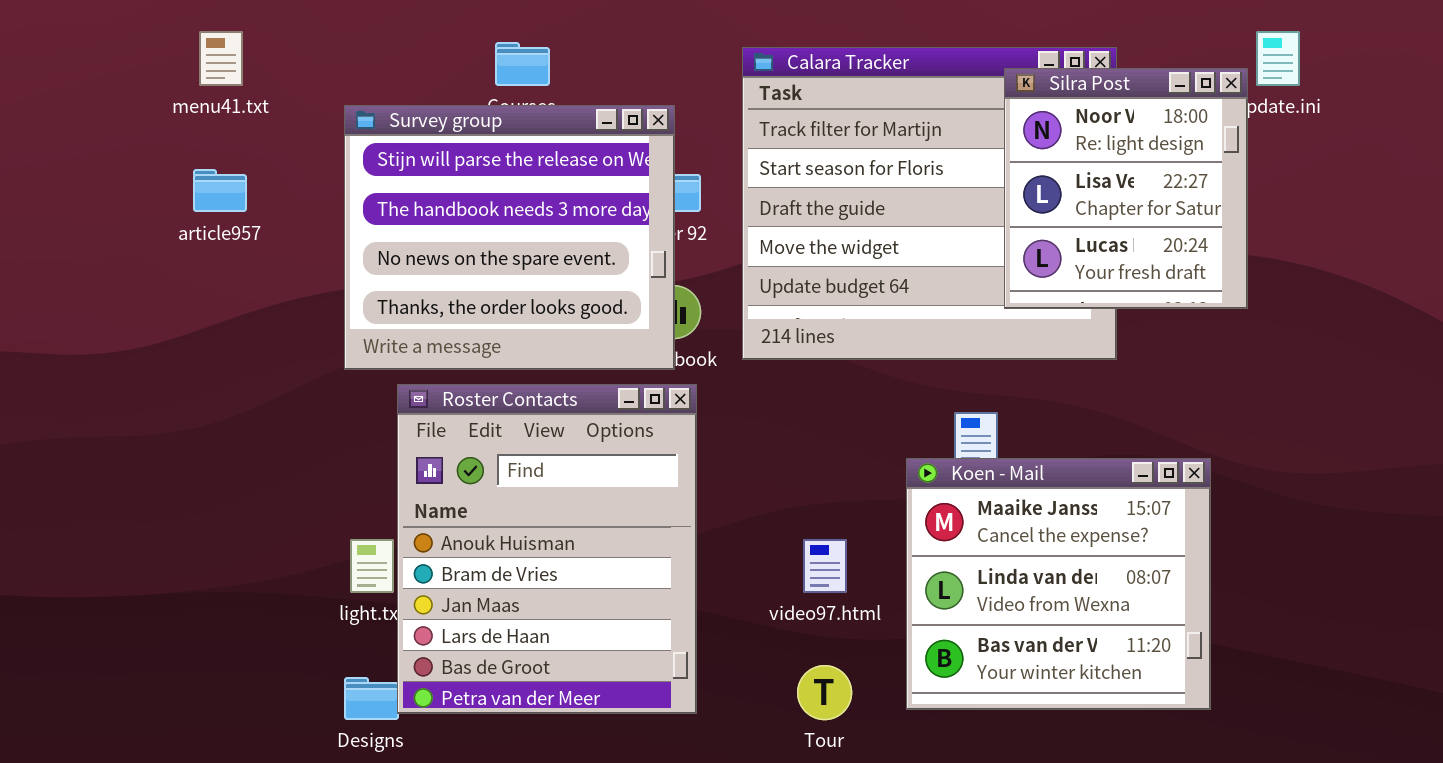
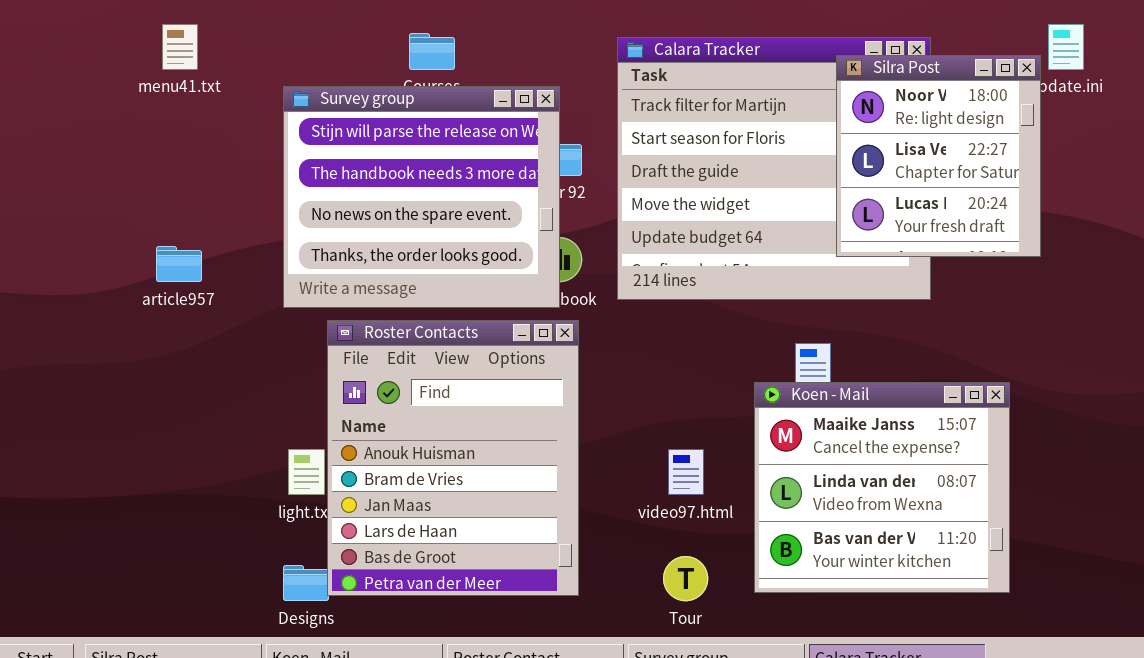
article957: [193,169,247,212] -> [156,246,202,282], moved

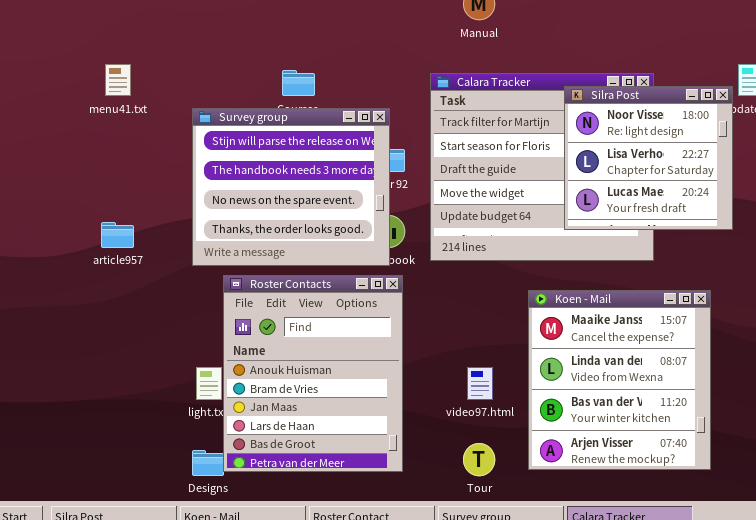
Silra Post: [836,55,1041,257] -> [564,86,733,230], resized
Koen - Mail: [754,382,1010,593] -> [528,290,711,470], resized

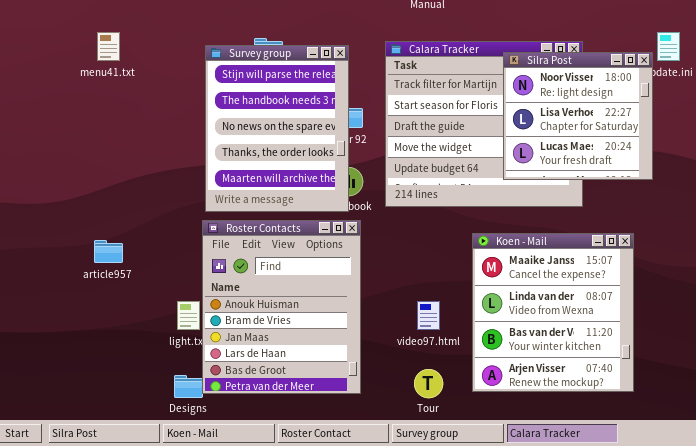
Survey group: [192,108,390,266] -> [205,45,349,212], resized
article957: [101,222,134,248] -> [94,240,123,263], moved

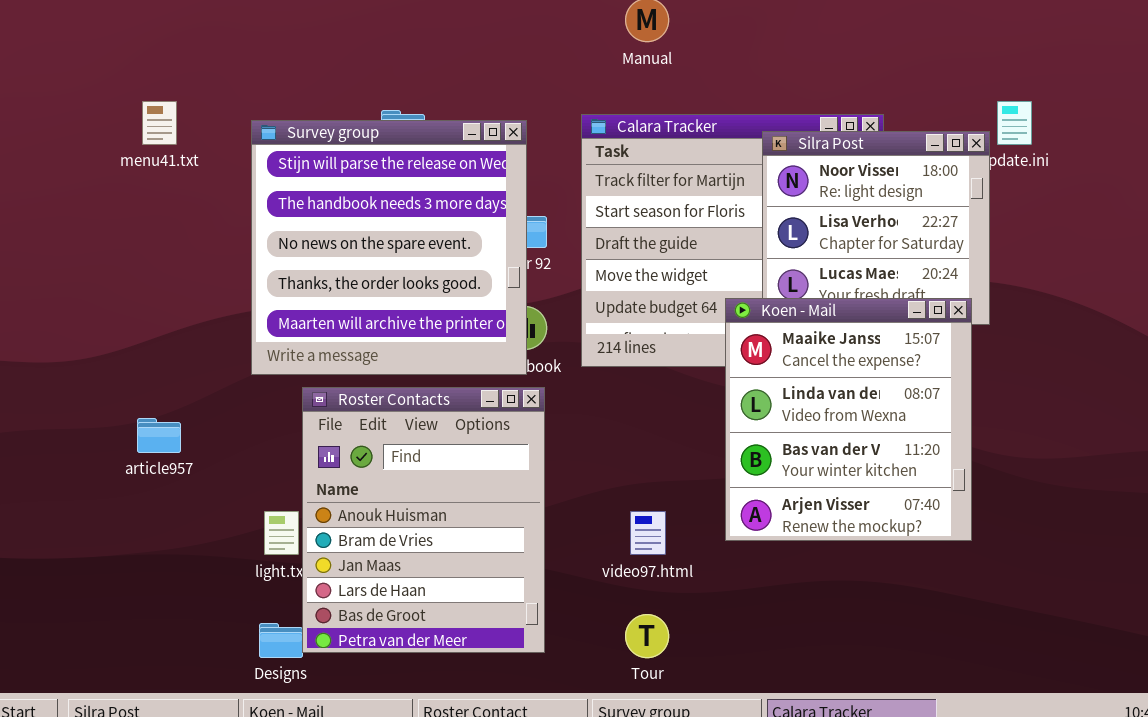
Survey group: [205,45,349,212] -> [251,120,527,375], resized
Koen - Mail: [472,233,634,392] -> [725,298,972,541], moved

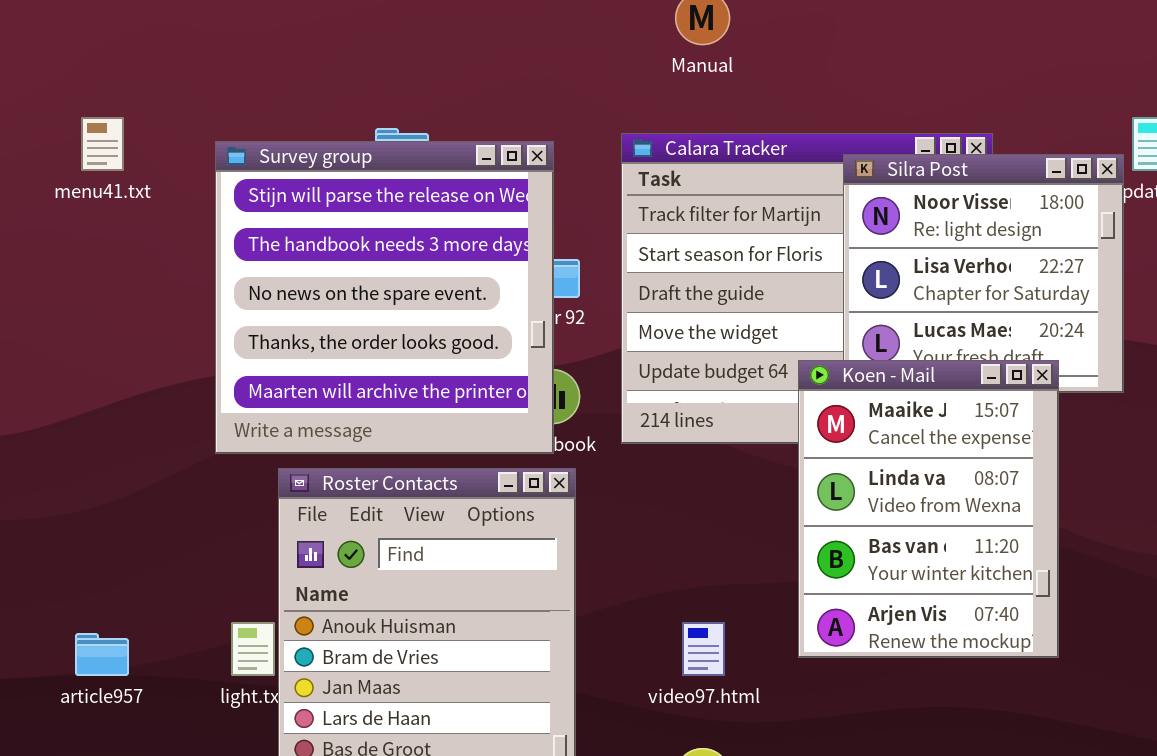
Koen - Mail: [725,298,972,541] -> [798,360,1059,658], resized
article957: [137,418,181,453] -> [75,633,129,676], moved

